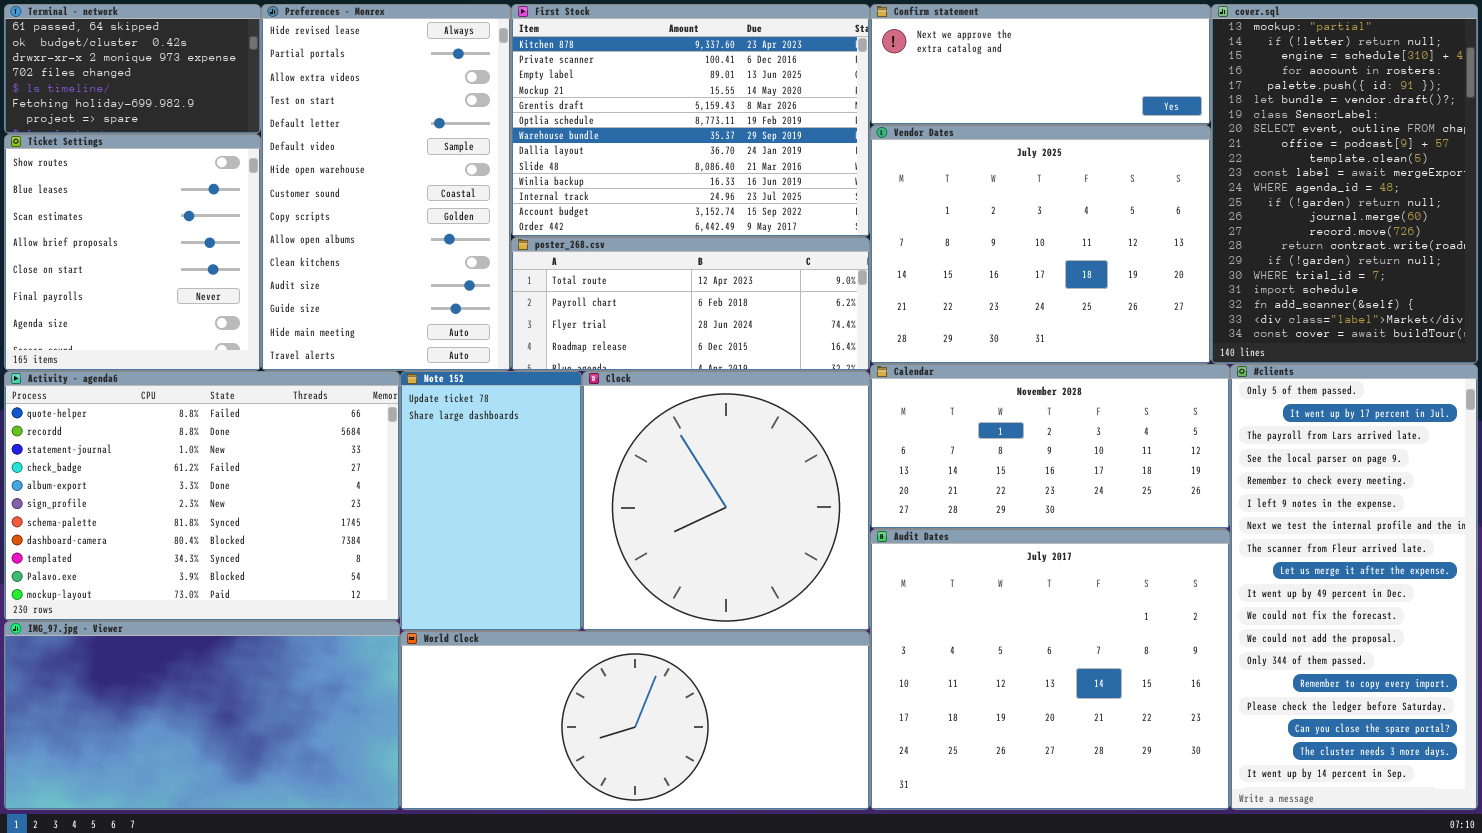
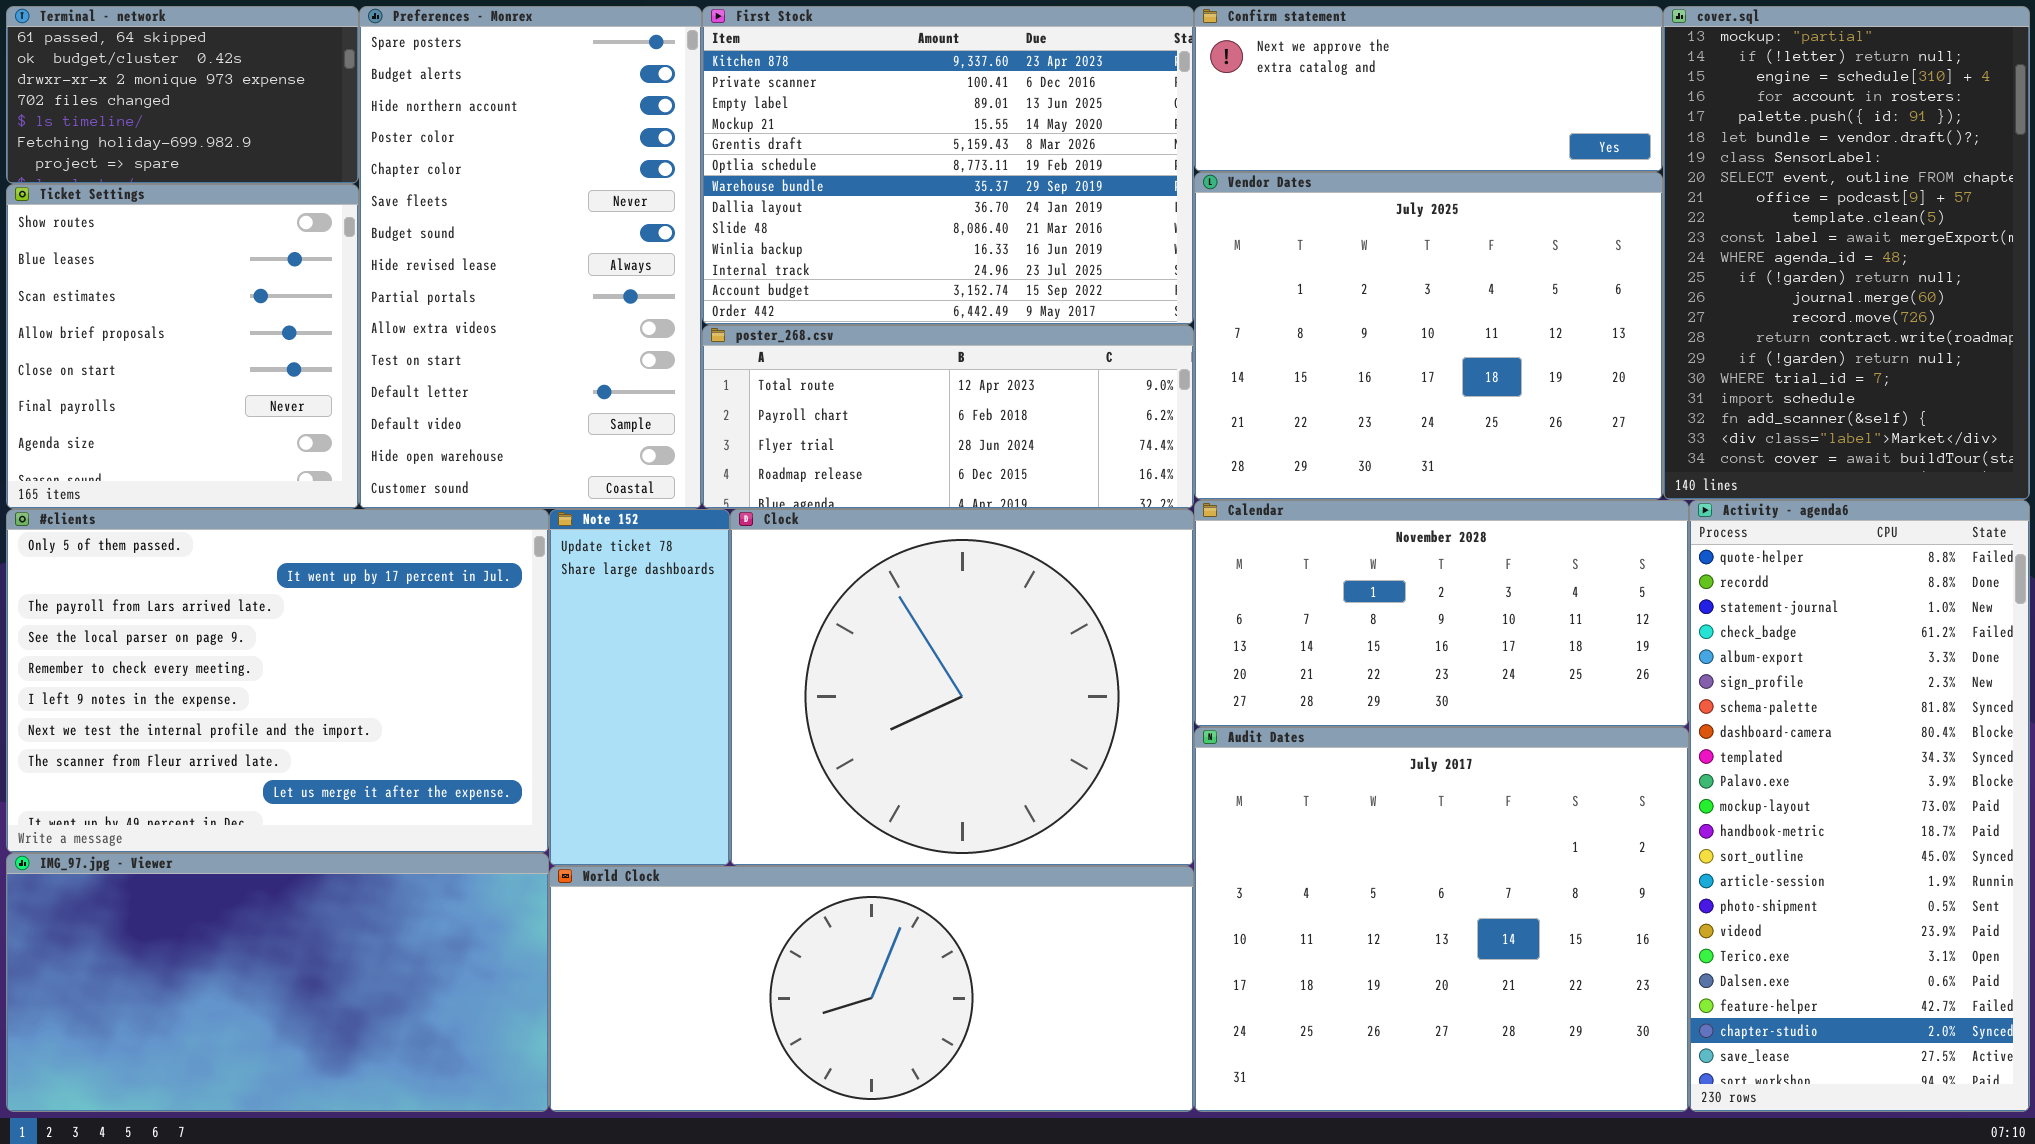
Preferences - Monrex: [261,4,511,371] -> [359,6,702,509], scrolled up 7 rows
#clients: [1230,364,1478,810] -> [6,509,549,853], moved, resized
Activity - agenda6: [4,371,400,621] -> [1689,500,2030,1112], moved, resized
Note 152: [400,371,582,631] -> [549,509,730,866], resized
Clock: [582,371,870,631] -> [730,509,1194,866], resized

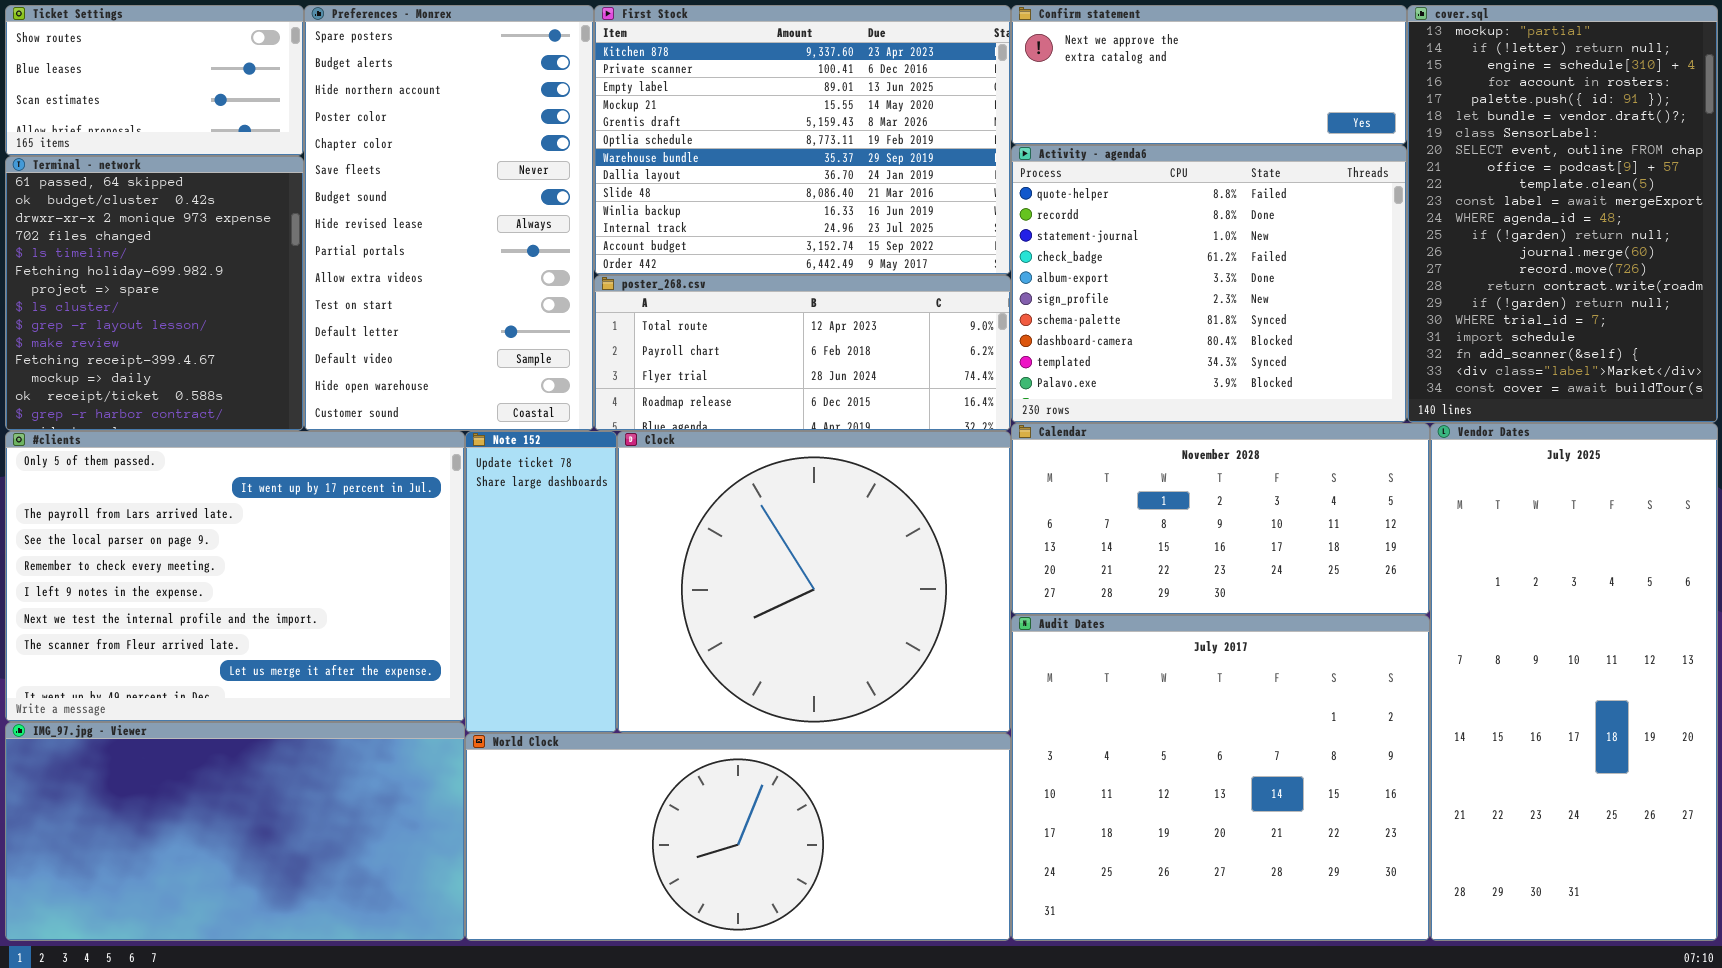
Terminal - network: [6,6,359,184] -> [5,156,304,431], moved, resized
Vendor Dates: [1194,172,1663,500] -> [1430,423,1718,941], moved, resized
Ticket Settings: [6,184,359,509] -> [5,5,304,156], moved, resized
Activity - agenda6: [1689,500,2030,1112] -> [1011,145,1407,423], moved, resized

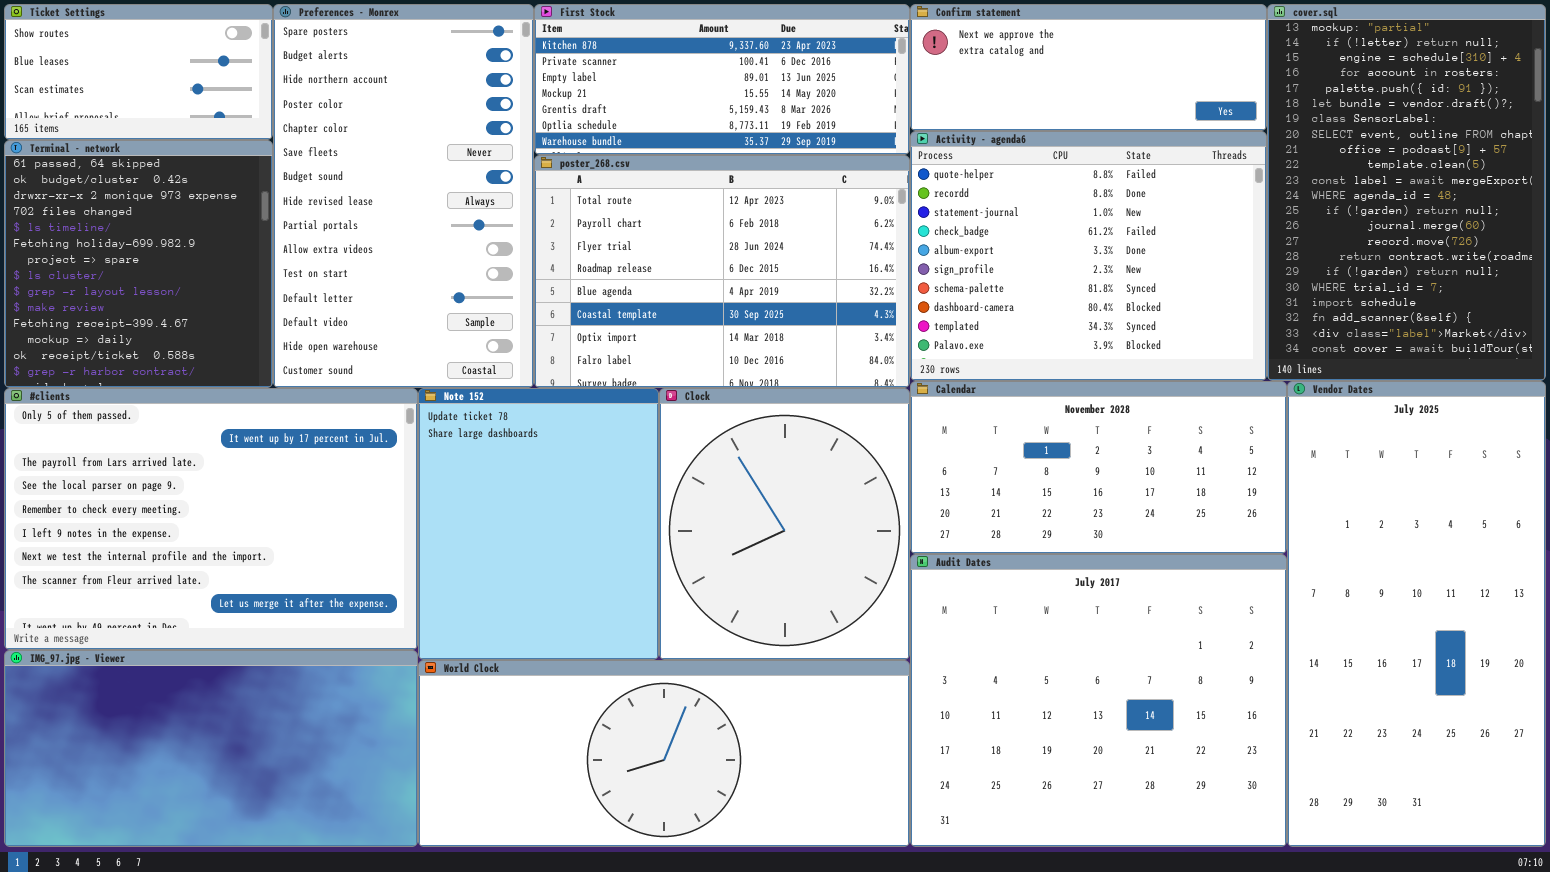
First Stock: [594,5,1011,275] -> [534,4,910,155], resized
poster_268.csv: [594,275,1011,431] -> [534,155,910,388], resized
Note 152: [465,431,617,733] -> [418,388,659,660], resized
Clock: [617,431,1011,733] -> [659,388,910,660], resized

